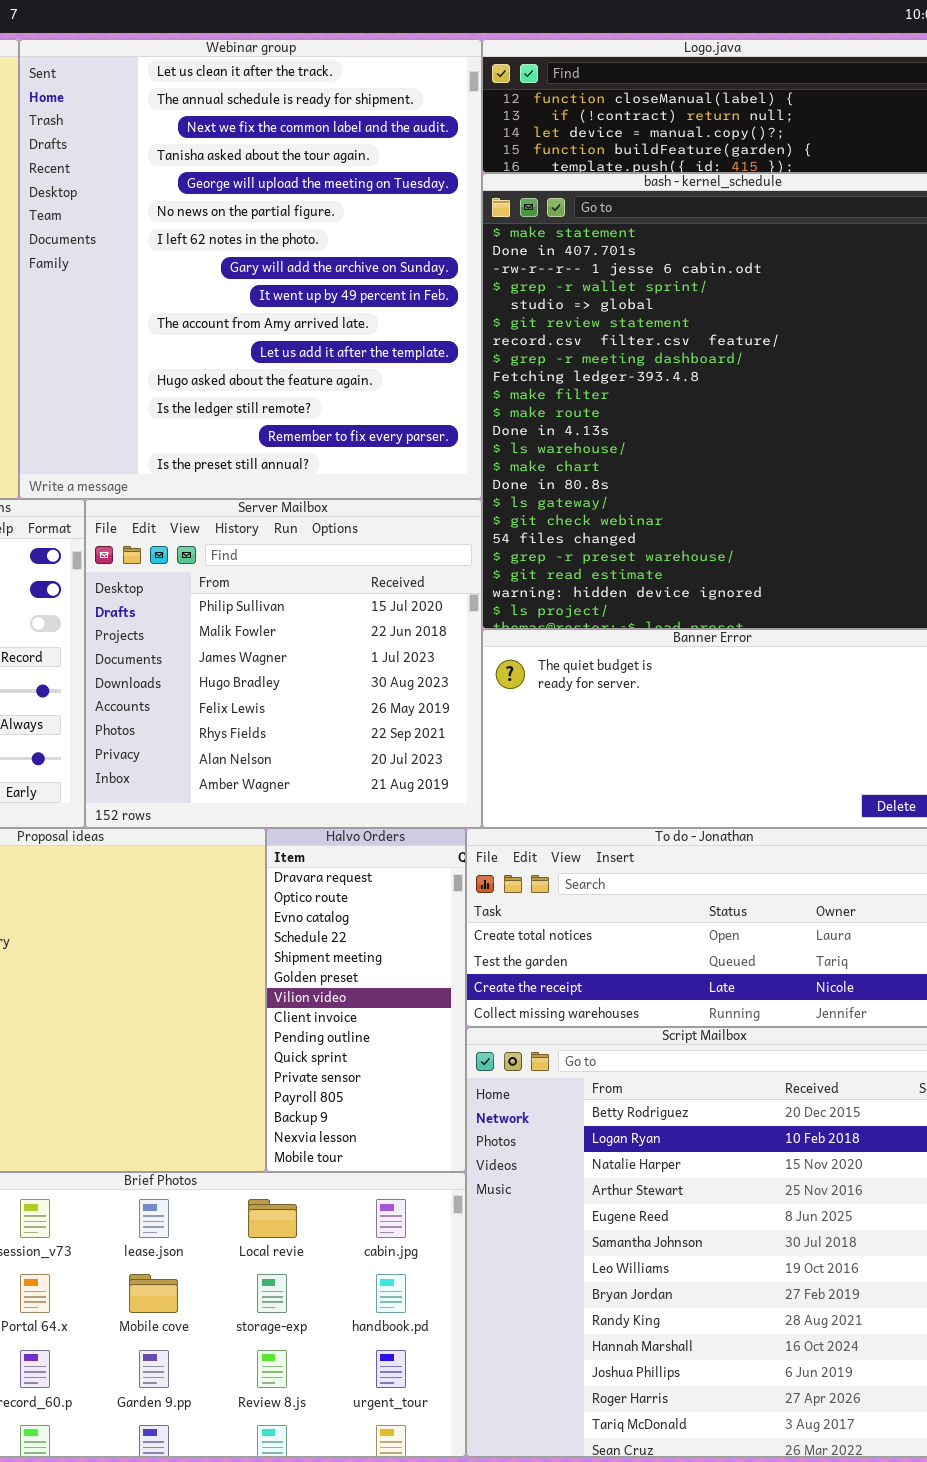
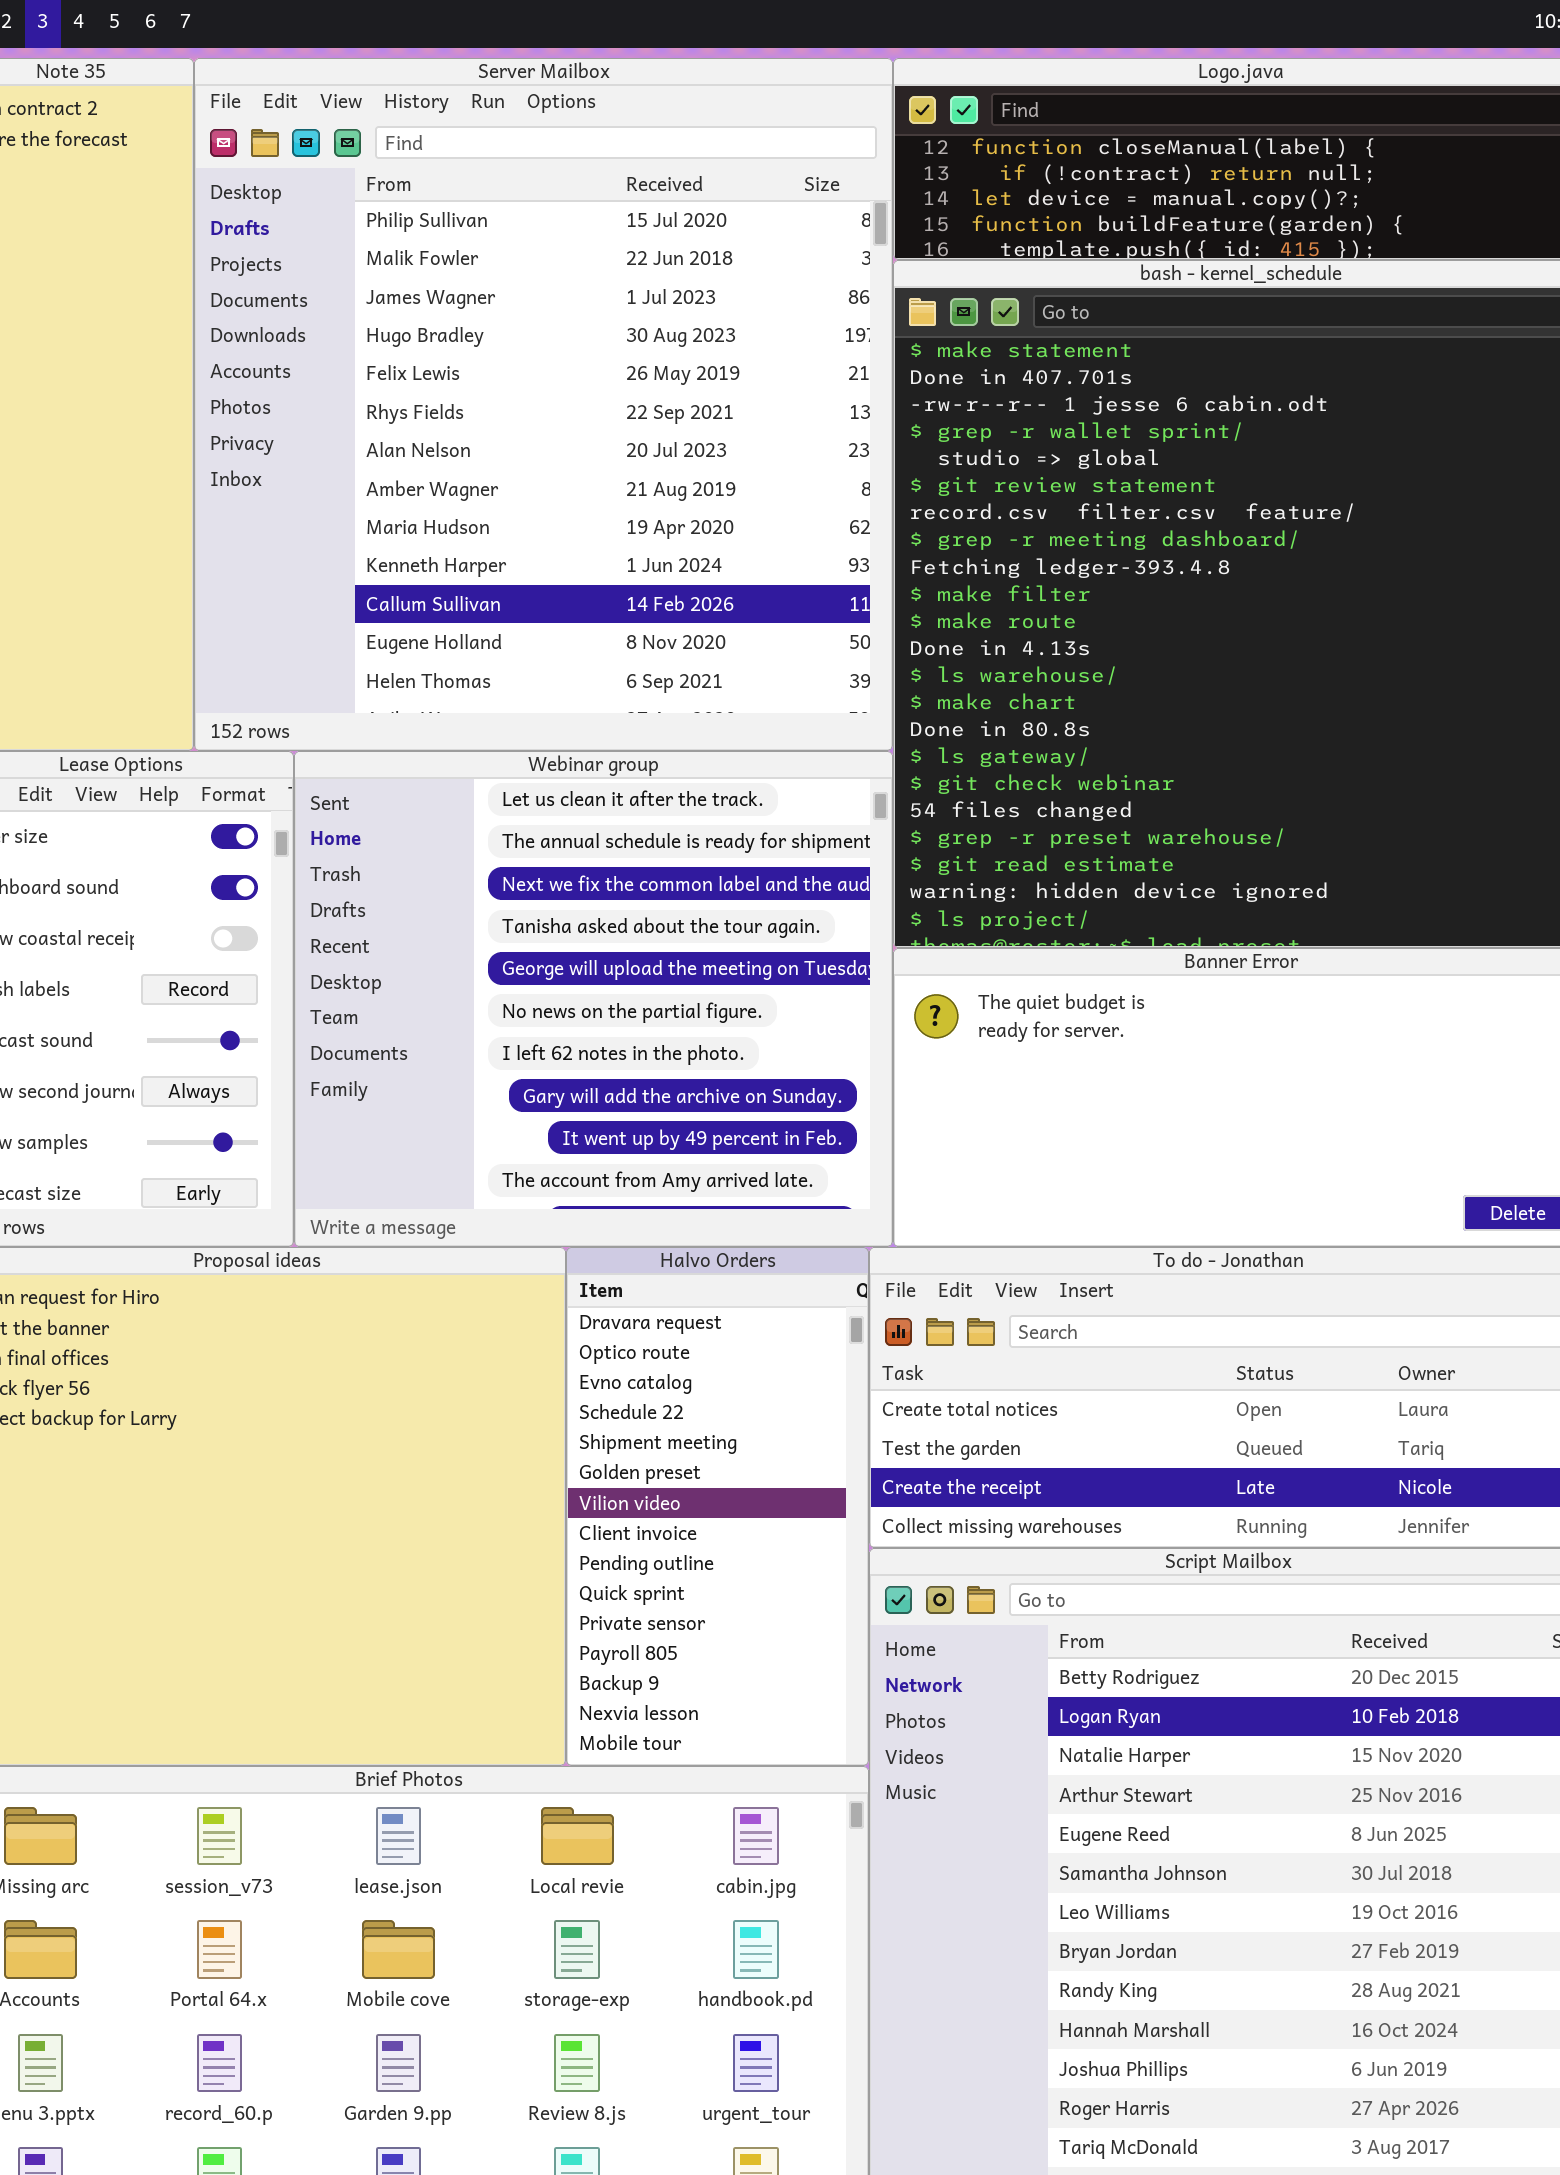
Webinar group: [19,39,482,499] -> [294,751,893,1247], moved, resized
Server Mailbox: [85,499,482,828] -> [194,58,893,751], moved, resized

